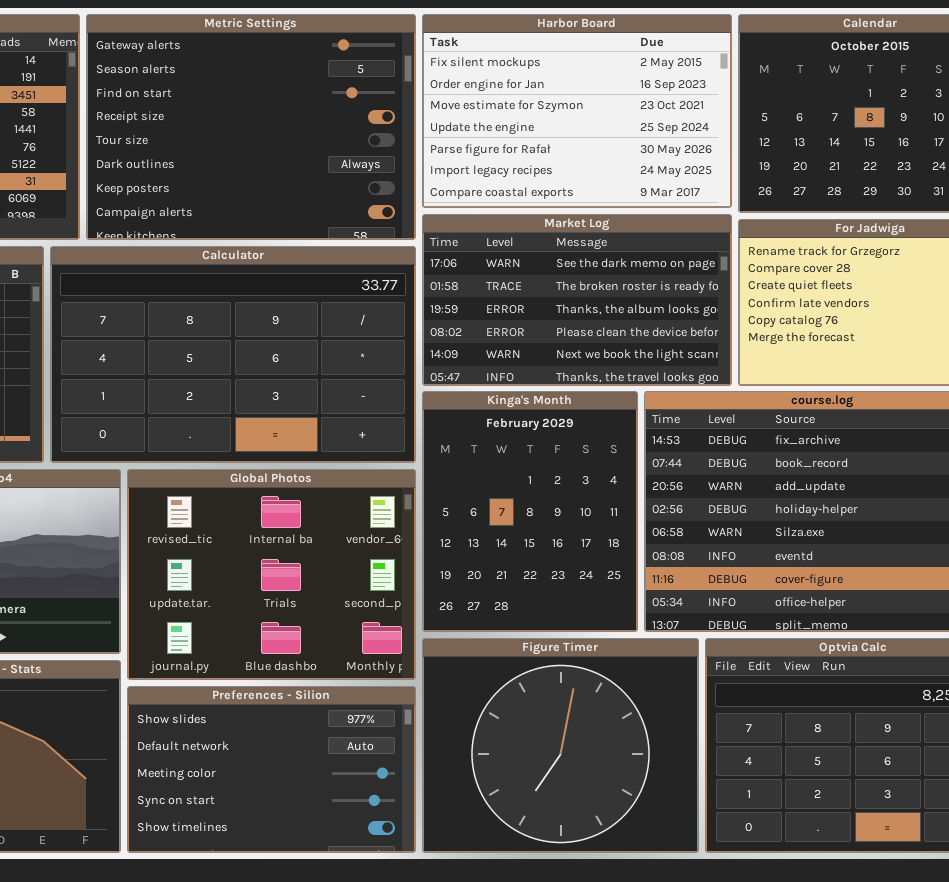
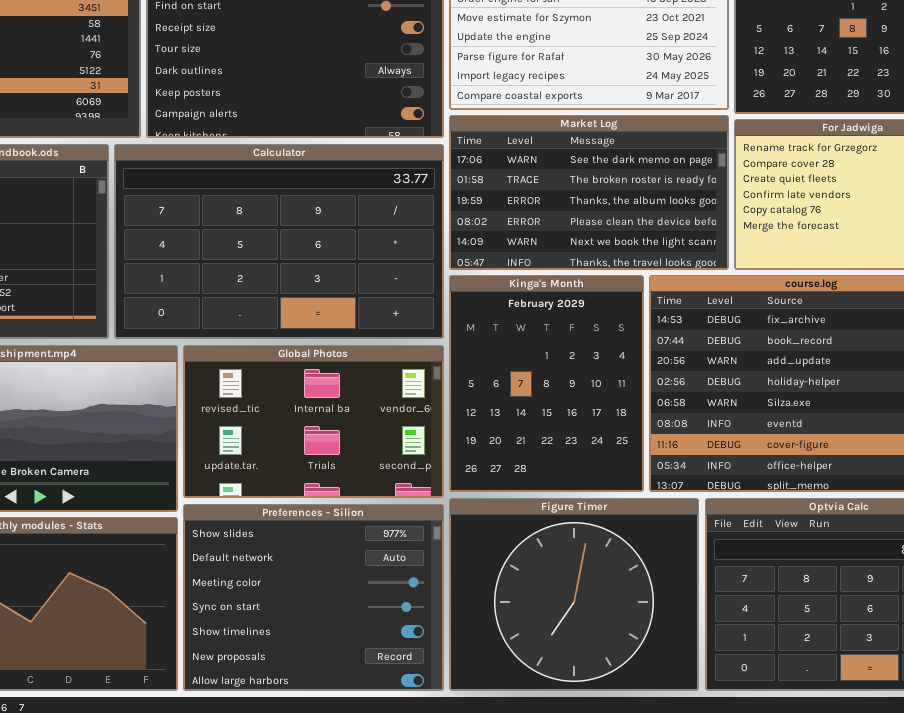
Global Photos: [127,469,416,680] -> [183,345,444,498], resized
Preferences - Silion: [127,686,416,853] -> [183,504,444,691], resized

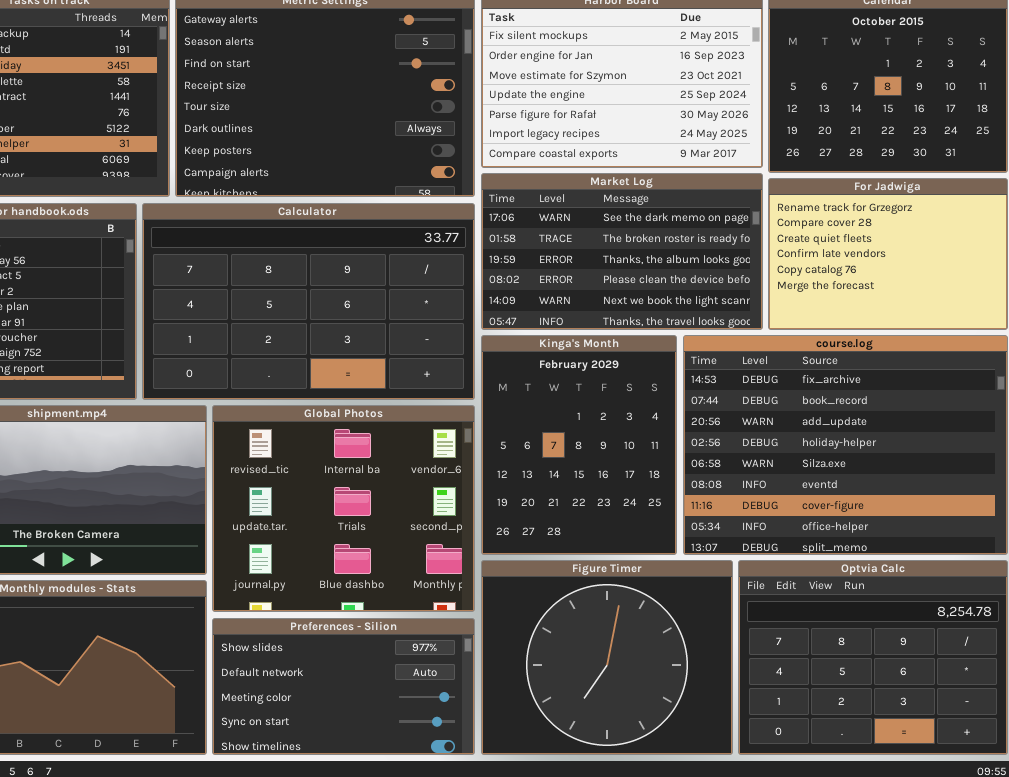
Global Photos: [183,345,444,498] -> [212,405,475,612], resized
Preferences - Silion: [183,504,444,691] -> [212,618,475,755], resized

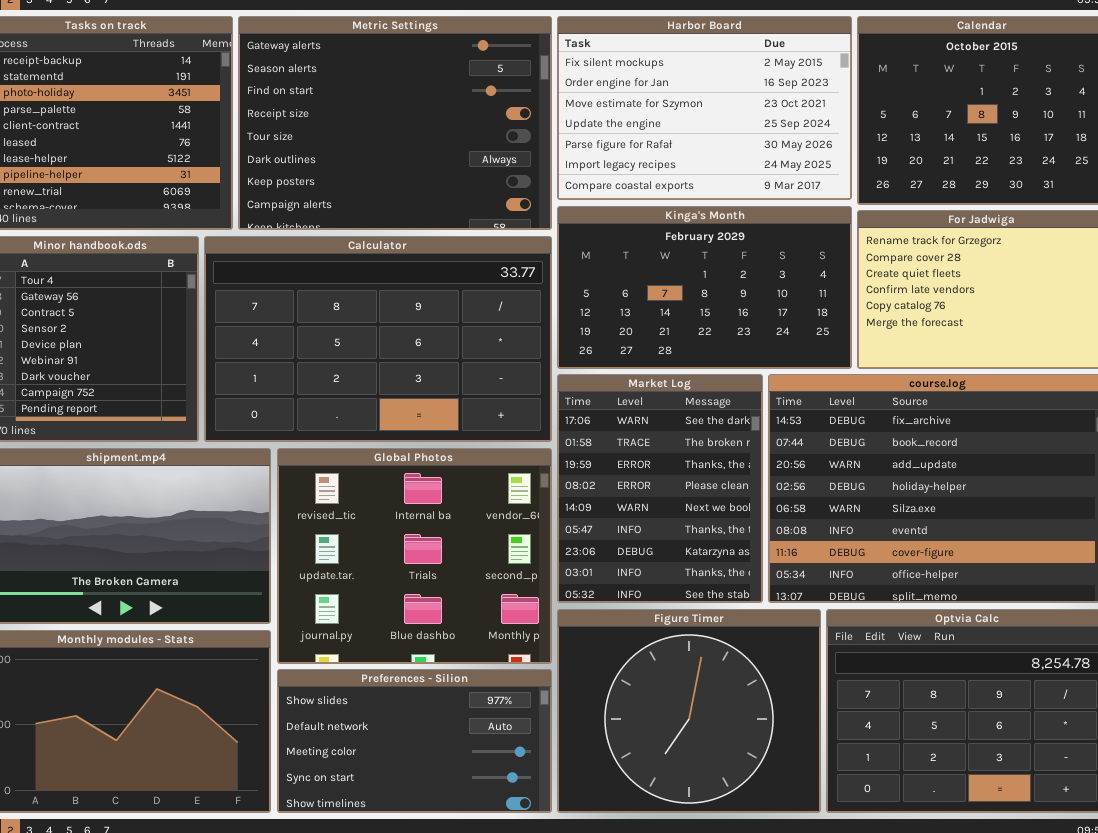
Market Log: [481,173,763,330] -> [557,374,763,603], moved, resized
Kinga's Month: [481,335,677,555] -> [557,206,852,369], moved, resized

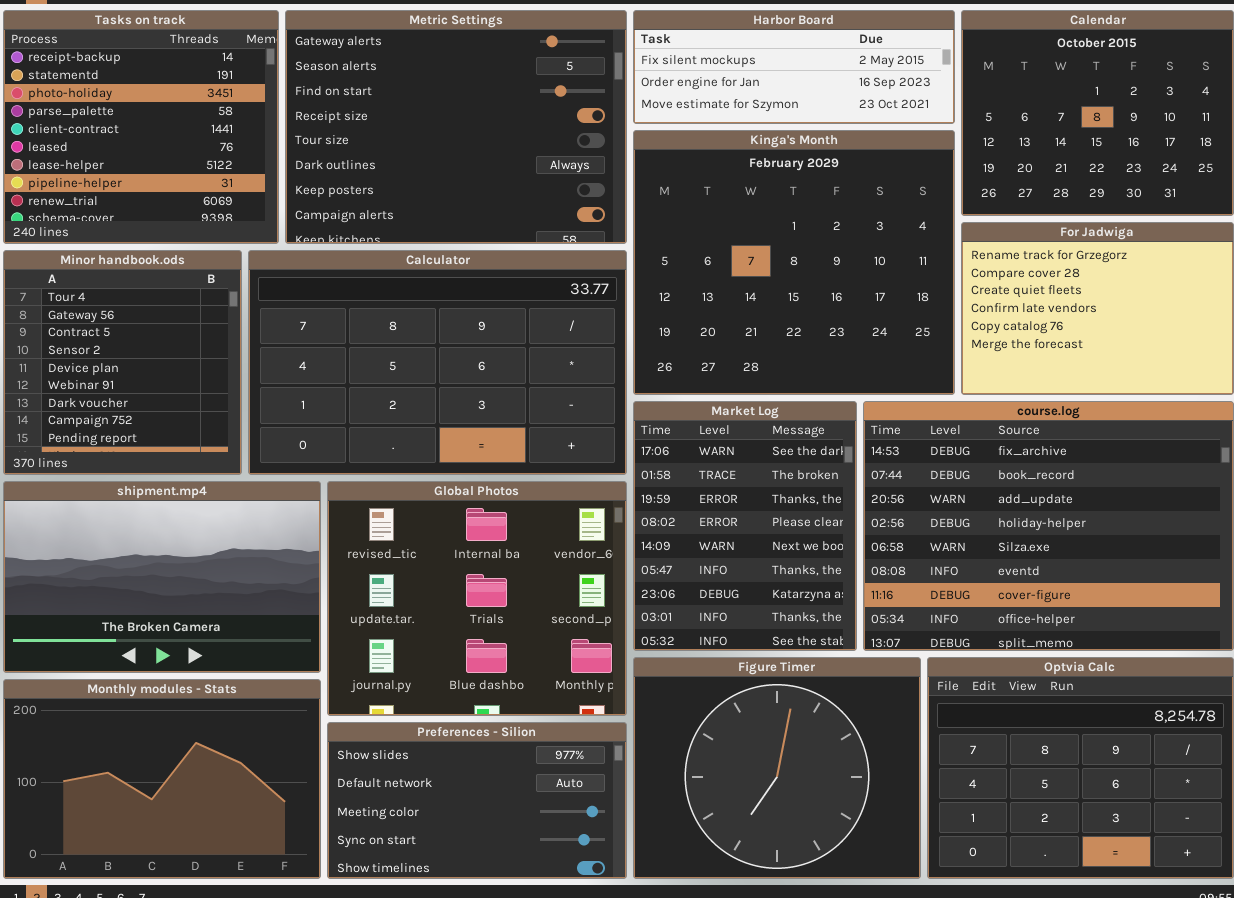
Harbor Board: [557,16,852,200] -> [633,10,955,124], resized
Kinga's Month: [557,206,852,369] -> [633,130,955,395], resized

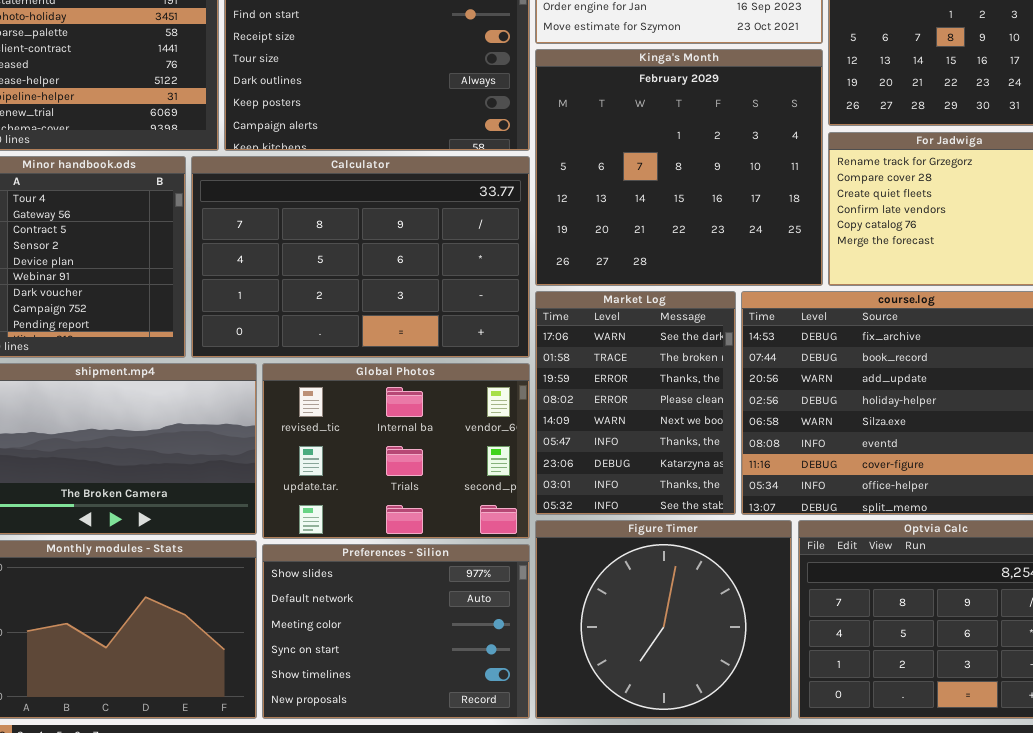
Global Photos: [327,481,627,716] -> [262,363,530,539], resized
Preferences - Silion: [327,722,627,879] -> [262,544,530,719], resized

